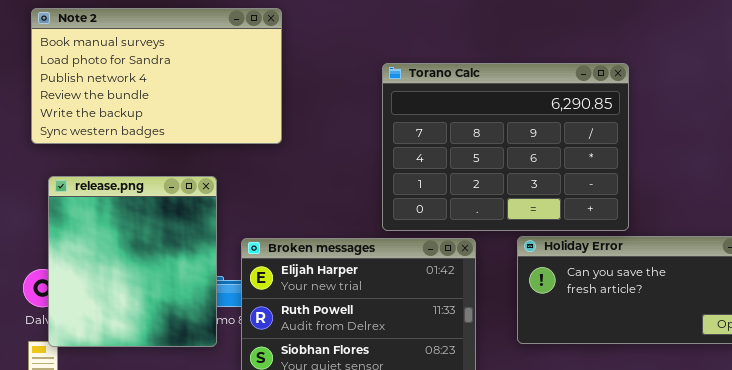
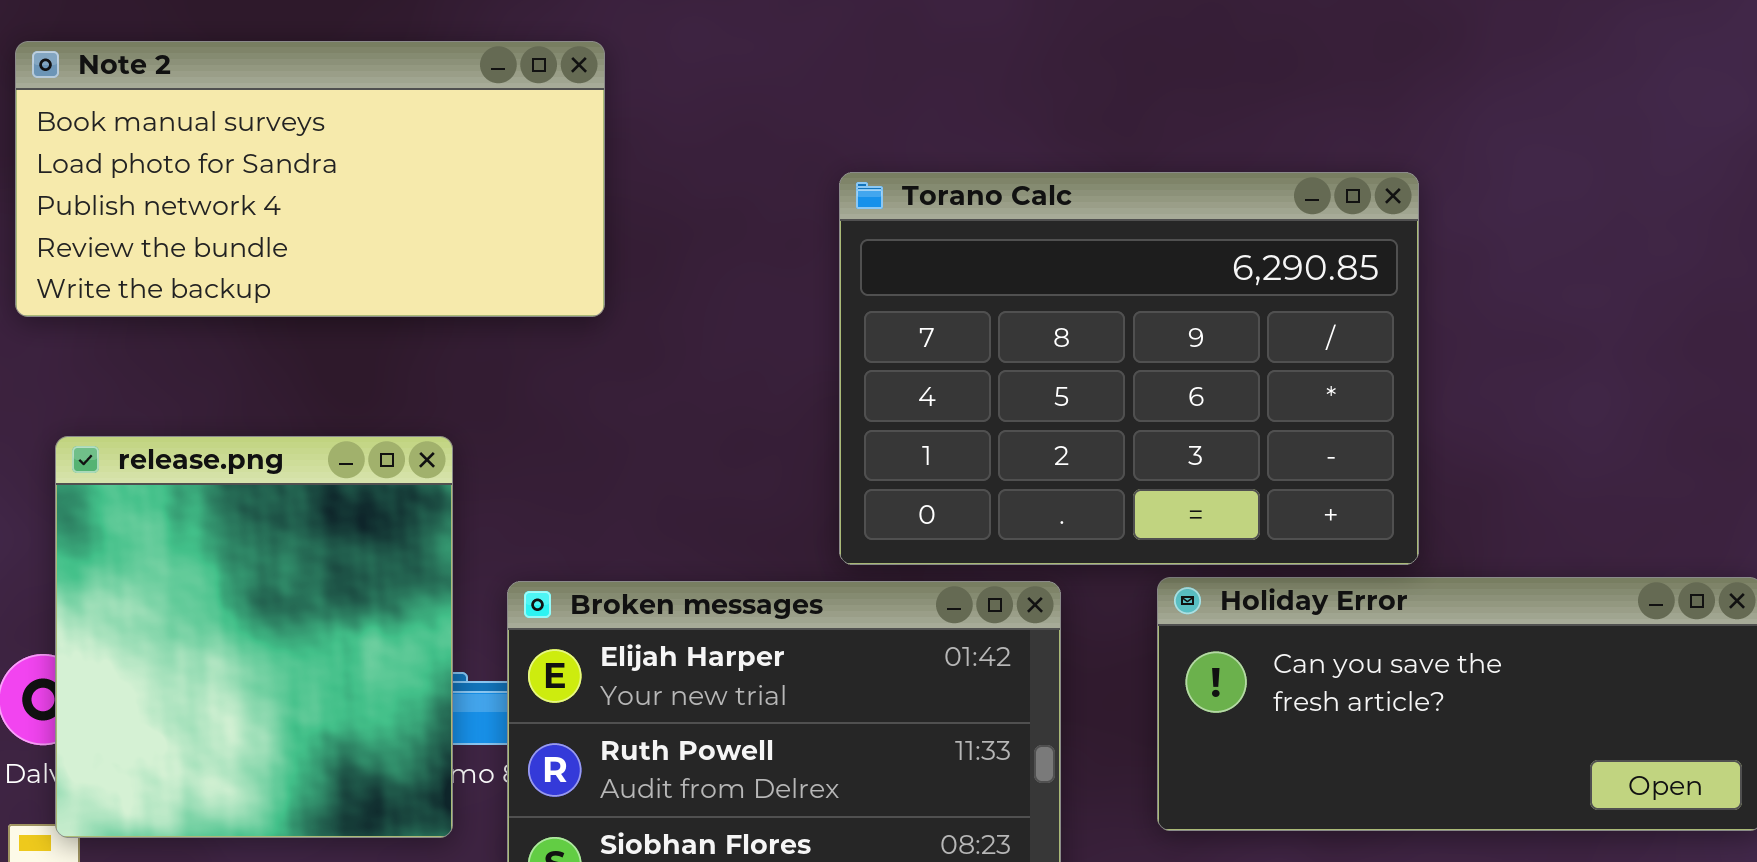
Note 2: [31,8,282,144] -> [15,41,605,317], resized

